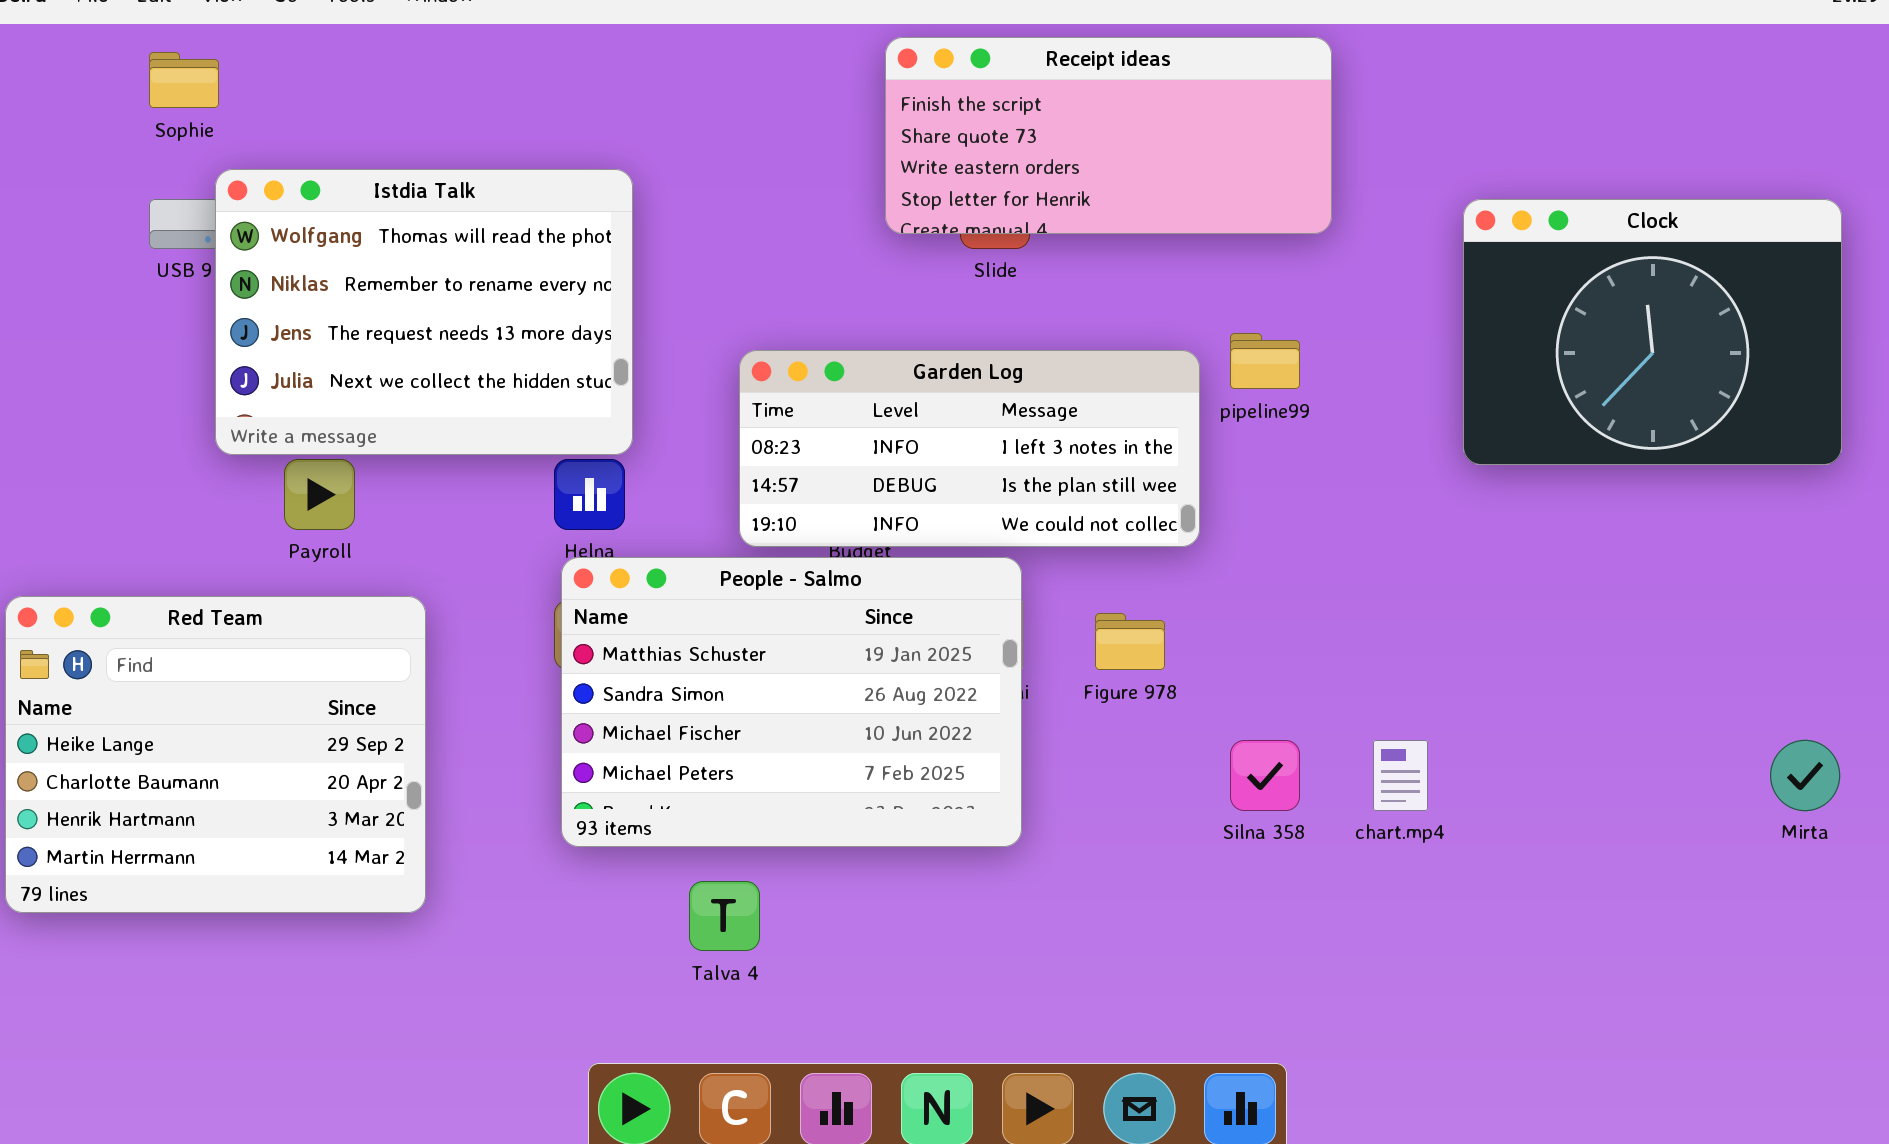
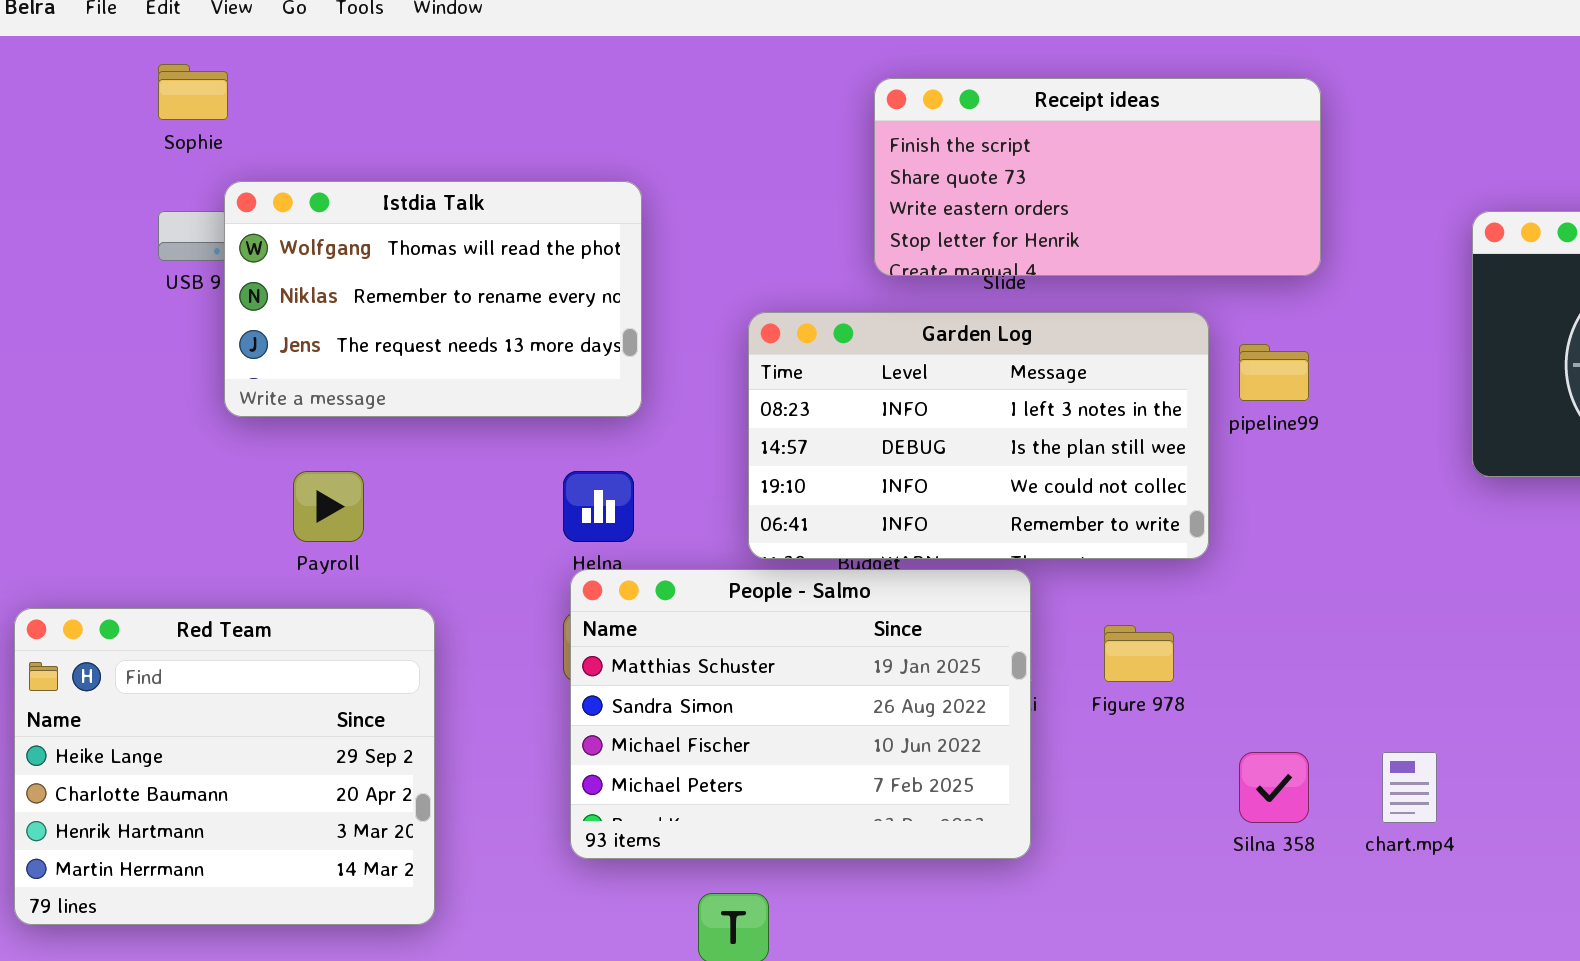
Receipt ideas: [885,37,1332,234] -> [874,78,1321,276], moved
Istdia Talk: [215,169,633,455] -> [224,181,642,417], resized
Garden Log: [739,350,1200,547] -> [748,312,1209,559], resized

